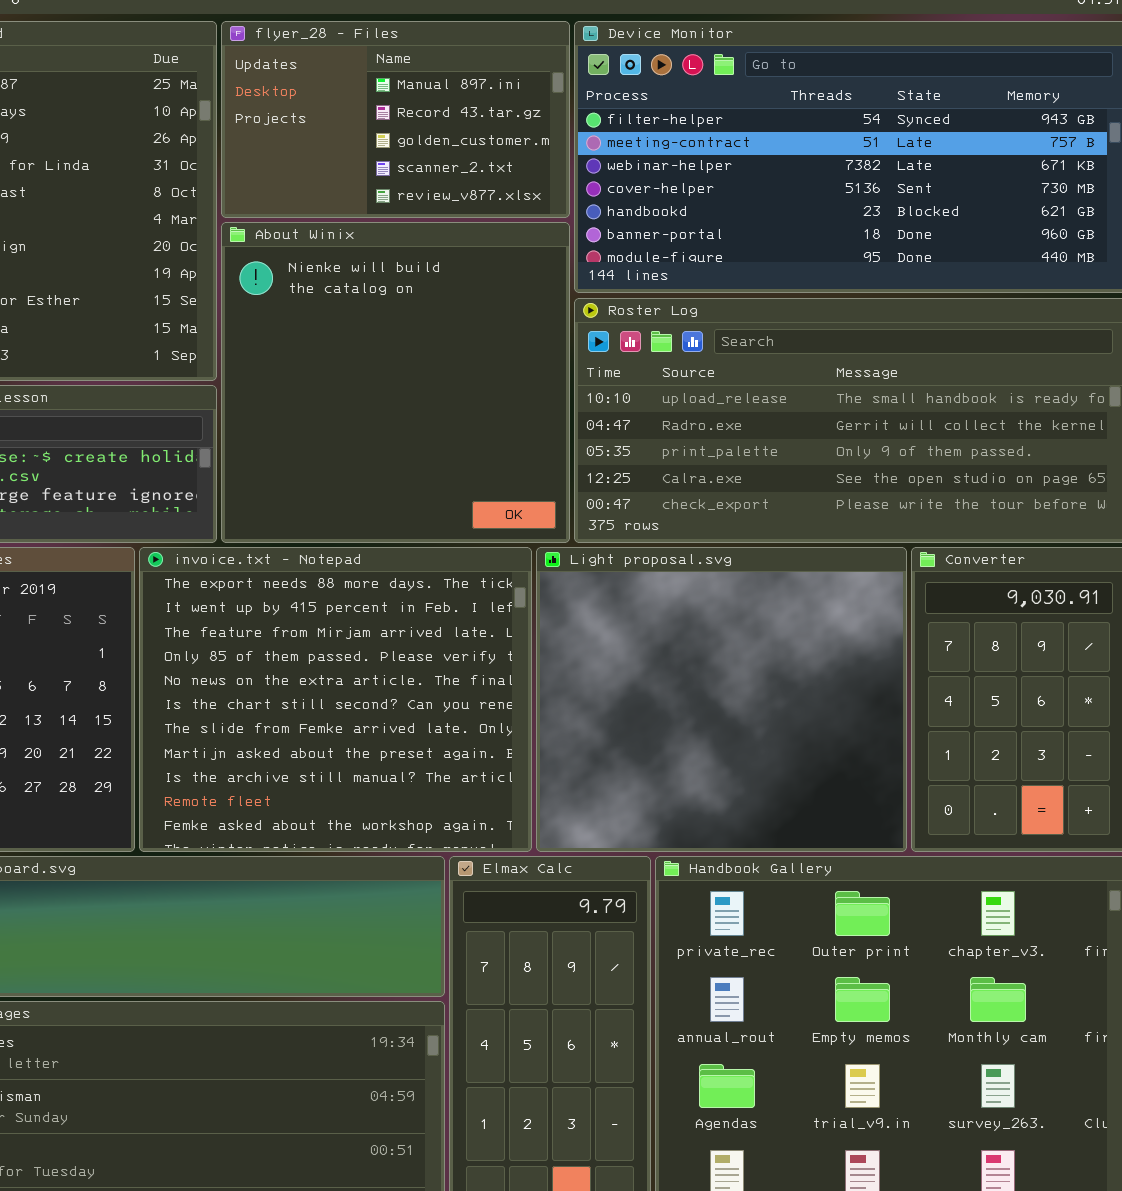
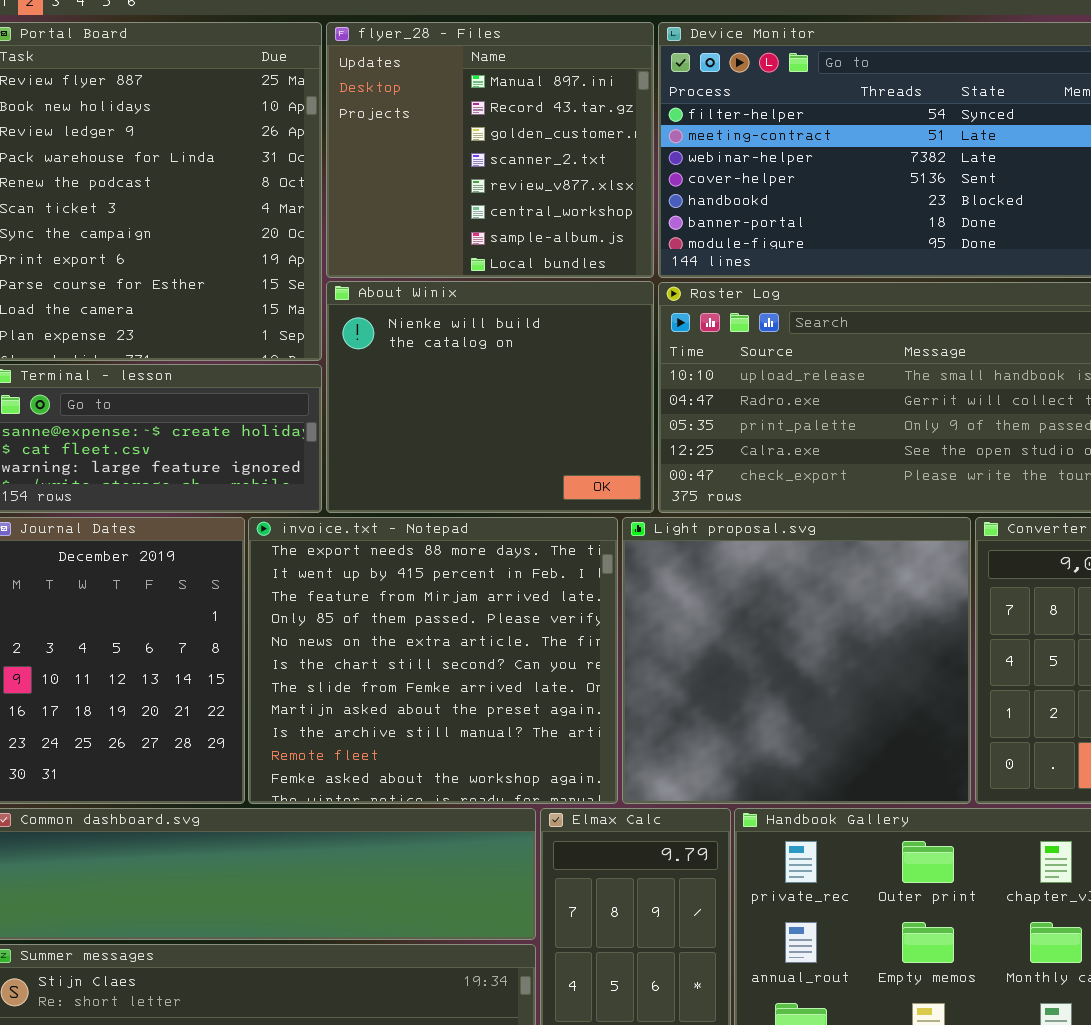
flyer_28 - Files: [221,21,570,218] -> [326,22,654,278], resized
About Winix: [221,222,570,543] -> [326,281,654,513], resized

